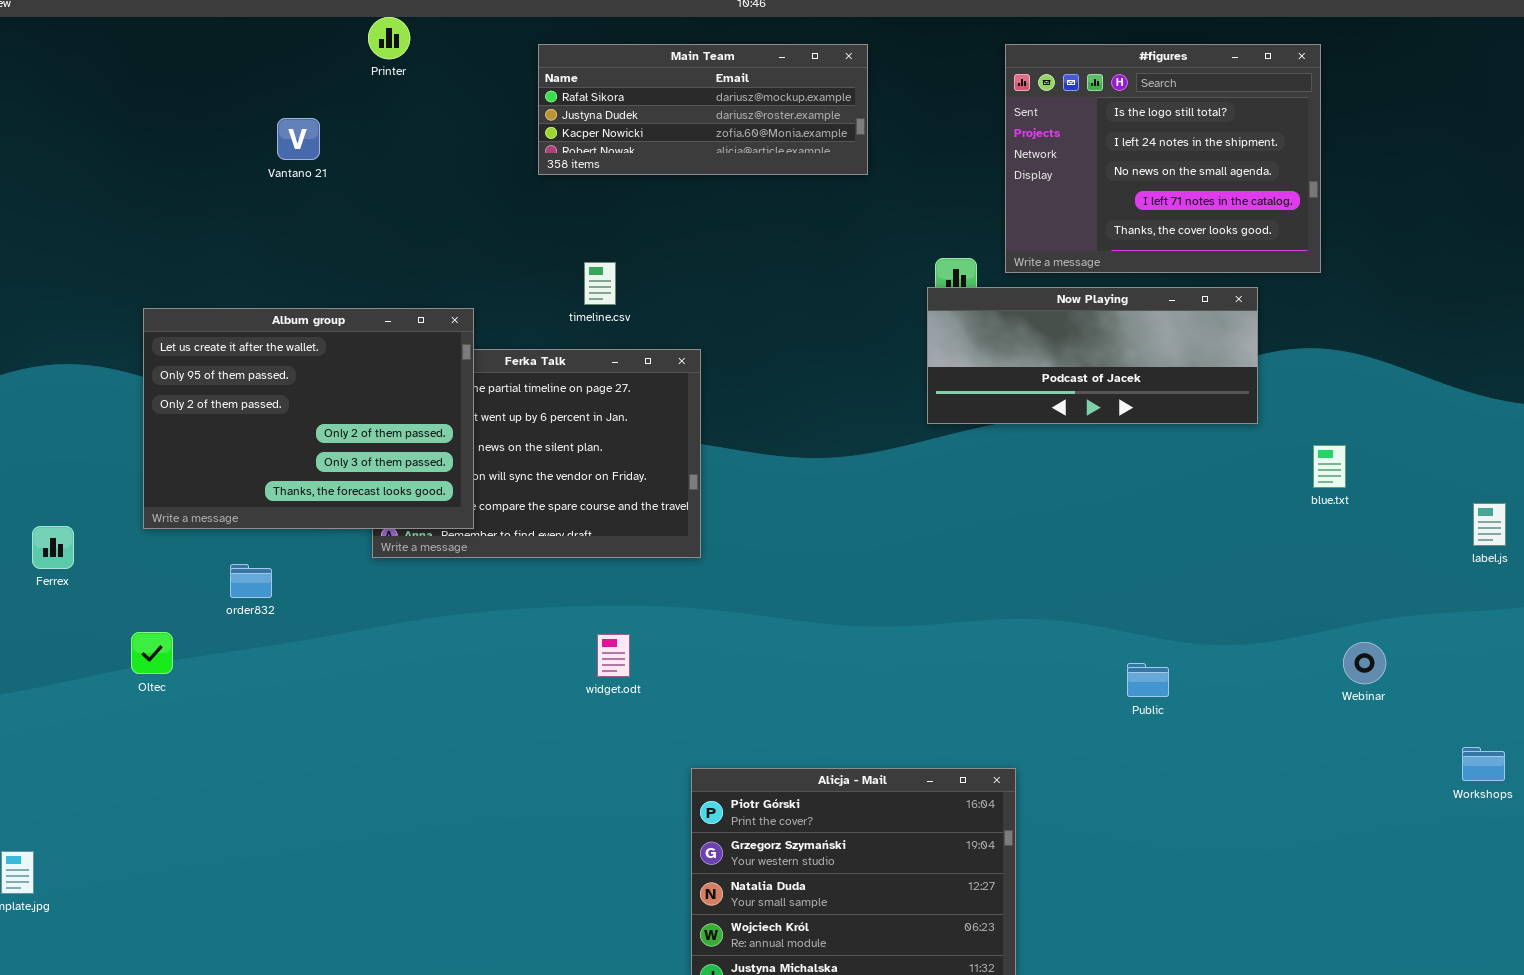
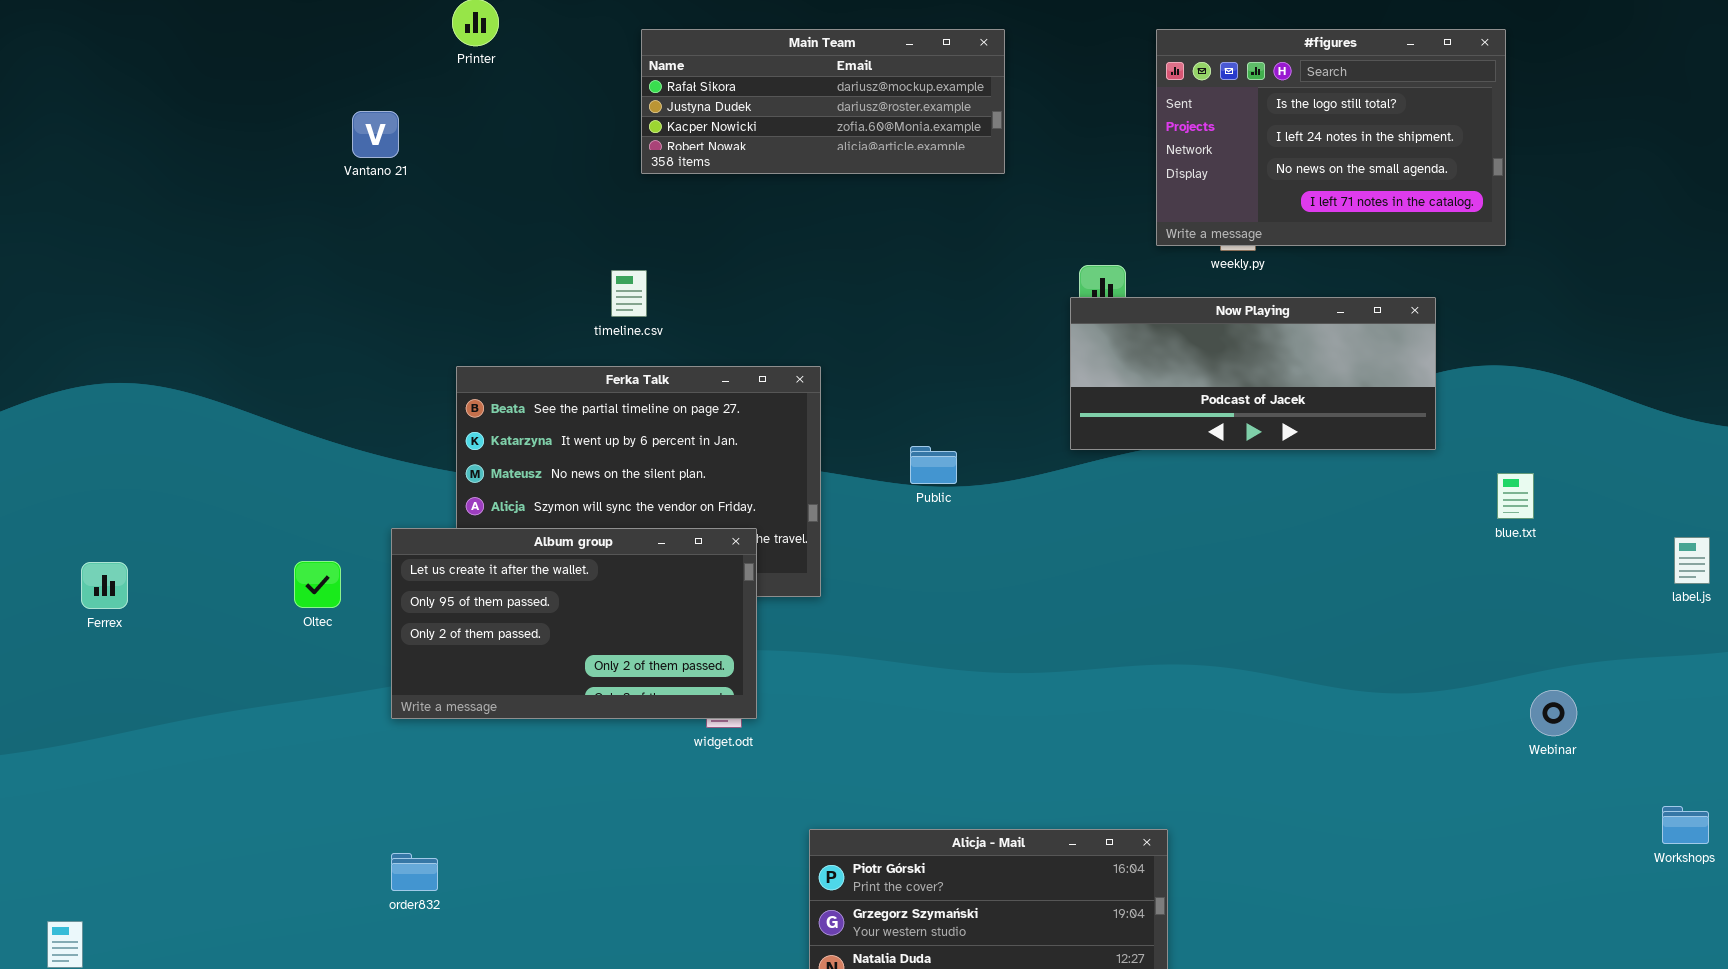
#figures: [1005,44,1321,273] -> [1156,29,1506,246], resized
timeline.csv: [584,262,616,305] -> [611,270,647,317], moved
Album group: [143,308,474,529] -> [391,528,757,719], moved, resized
order832: [230,564,272,598] -> [391,853,438,891], moved
Oltec: [131,632,173,674] -> [294,561,341,608], moved
Public: [1127,663,1169,697] -> [910,446,957,484], moved

